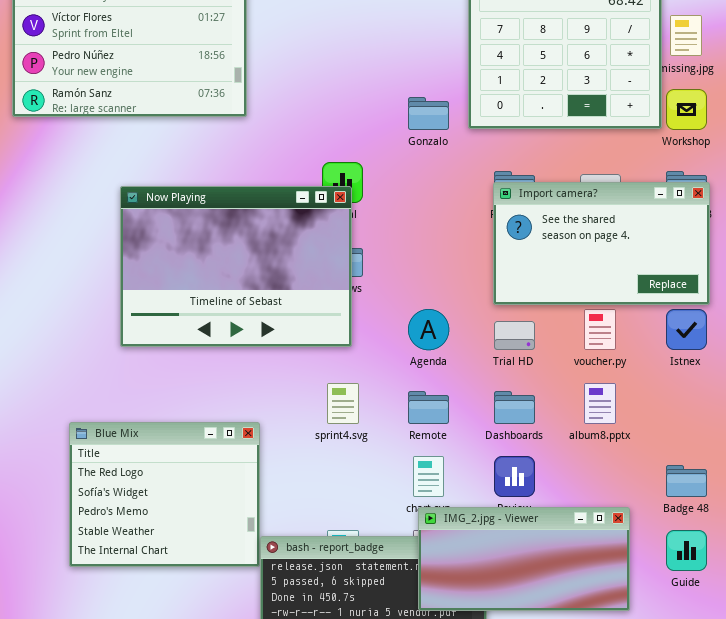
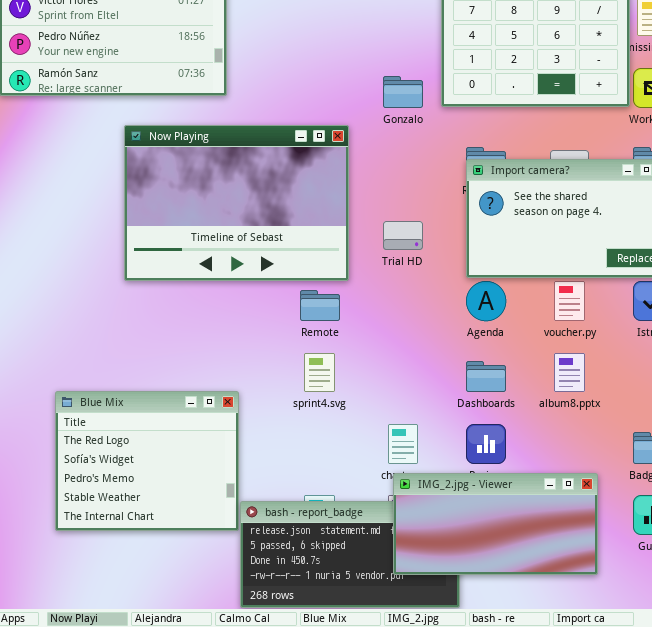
Now Playing: [120,186,352,347] -> [124,125,349,281], moved
Agenda: [408,309,449,350] -> [466,281,506,321], moved
Trial HD: [494,321,535,350] -> [383,221,423,250], moved
Remote: [408,391,449,424] -> [300,290,340,321], moved

